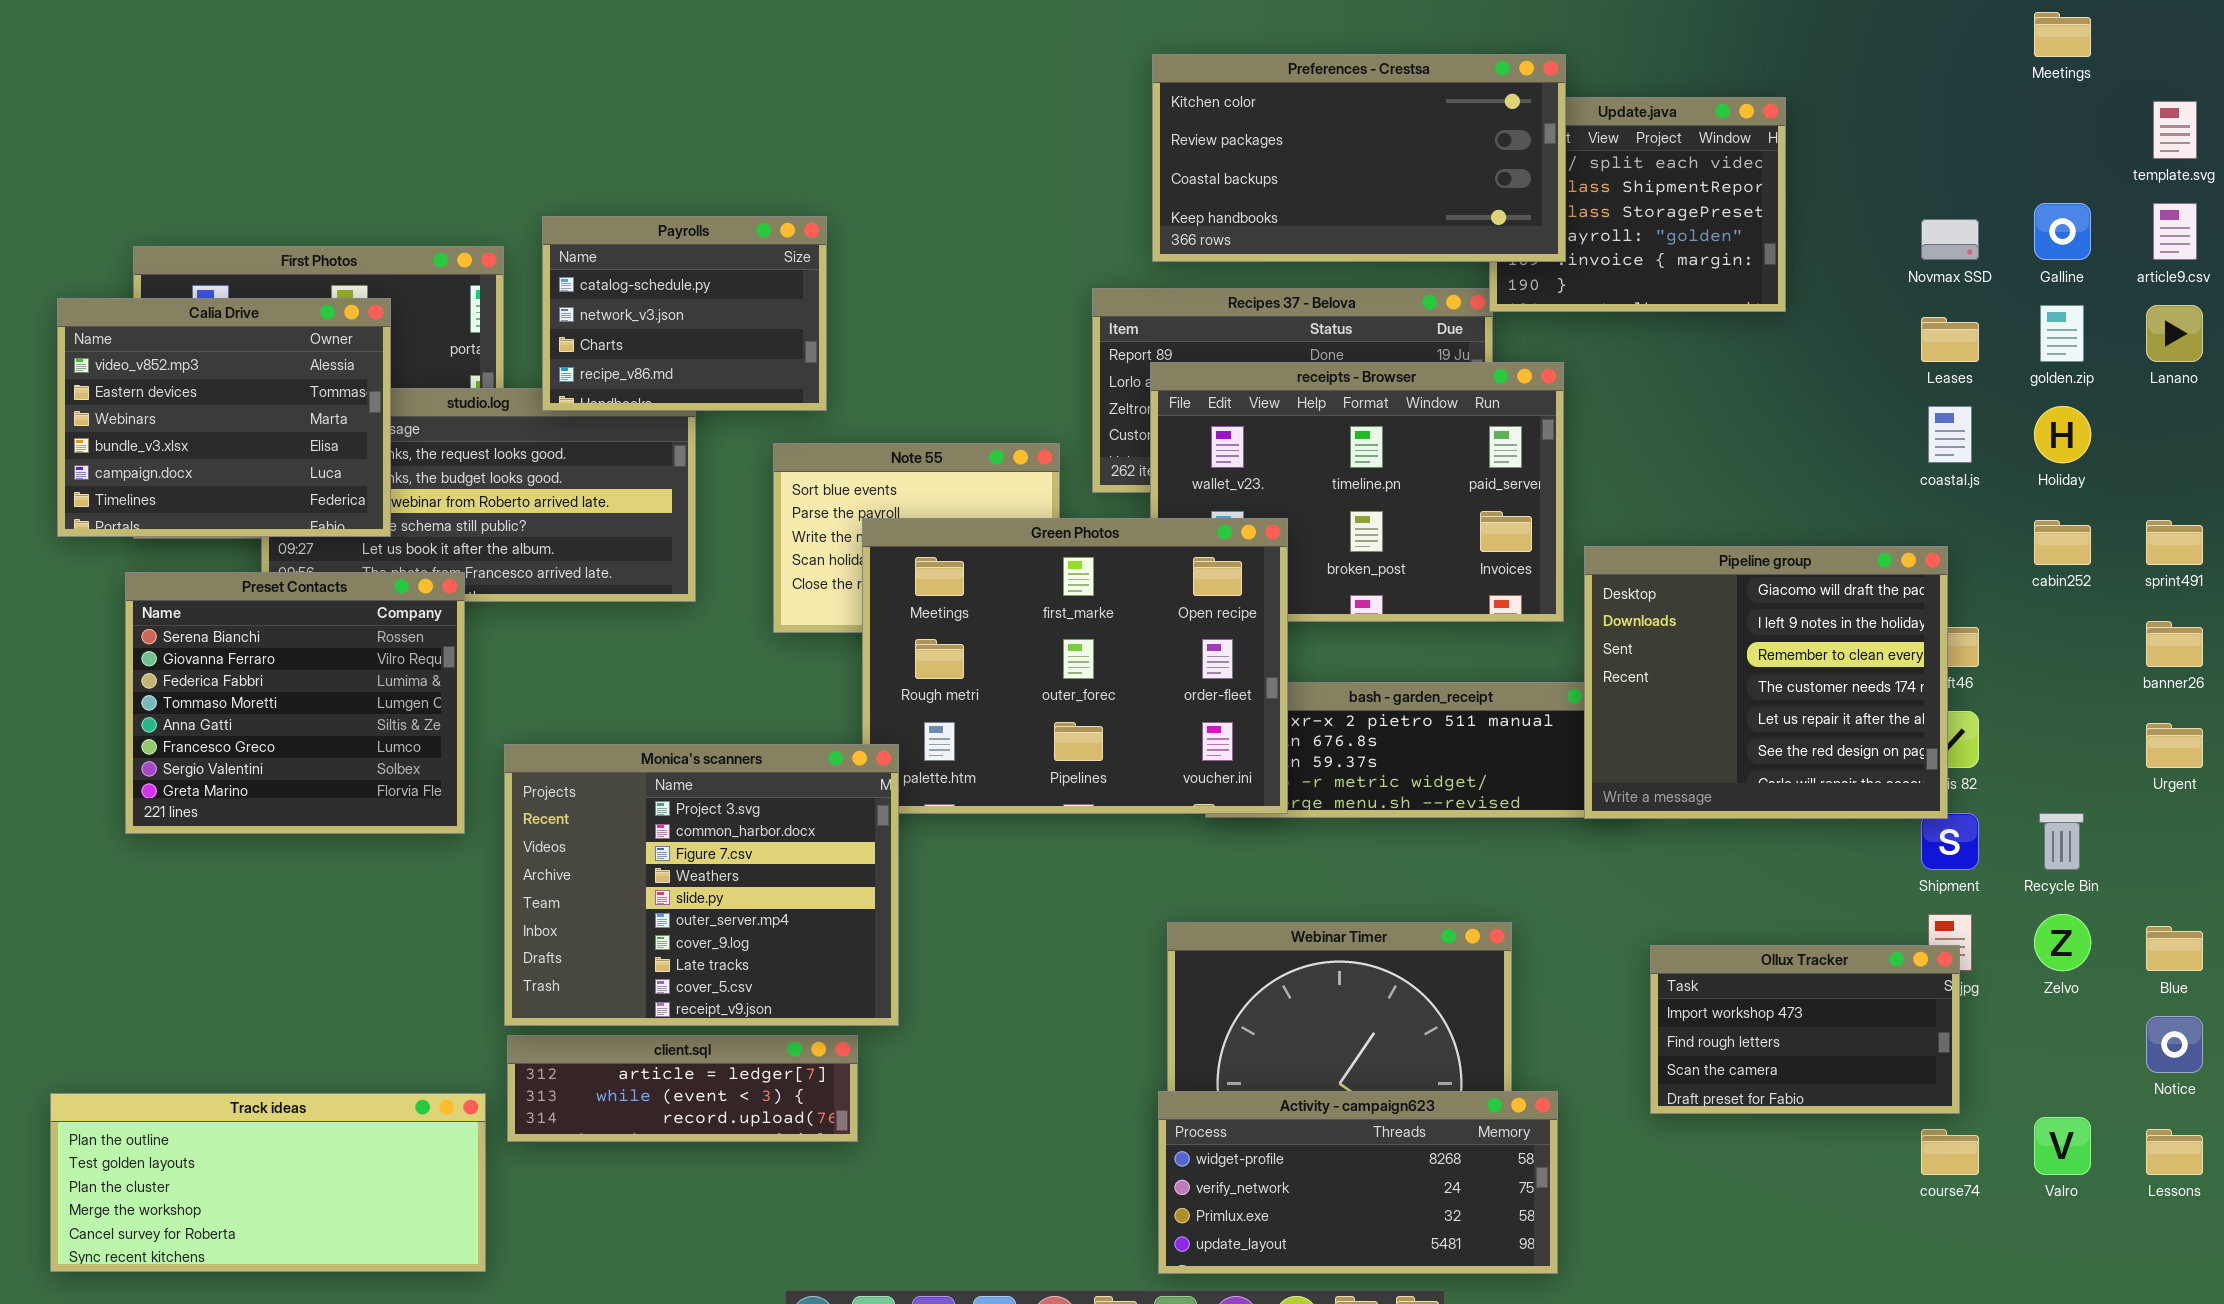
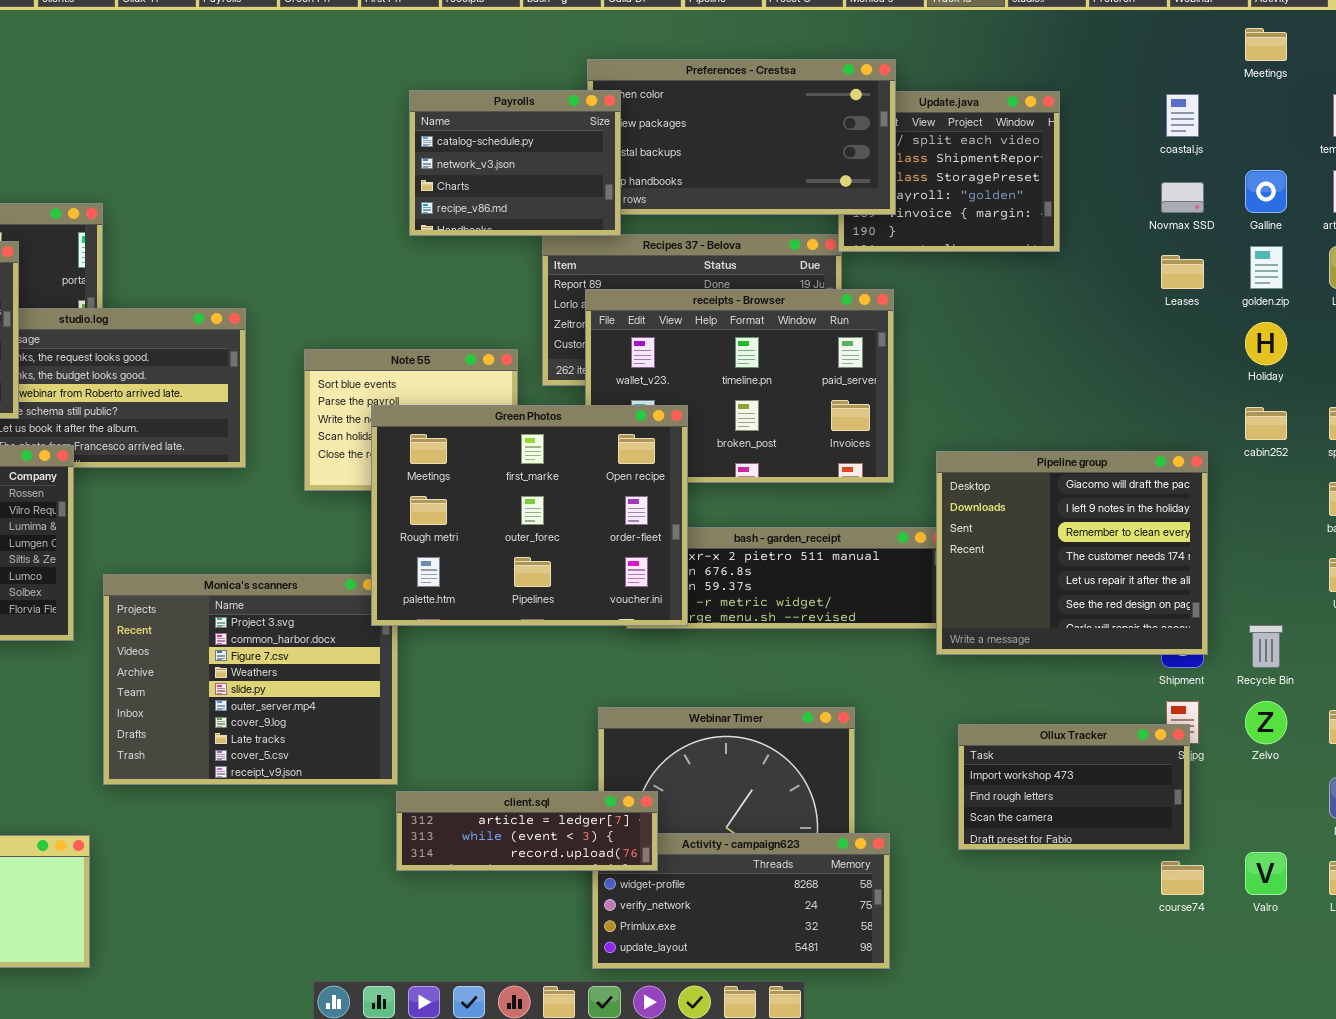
Payrolls: [542,216,827,411] -> [409,90,621,236], moved
coastal.js: [1928,406,1972,463] -> [1166,94,1199,137], moved
Green Photos: [862,518,1288,814] -> [371,405,688,626], raised
Pipeline group: [1584,546,1948,819] -> [936,451,1208,655], moved
client.sql: [507,1035,858,1142] -> [396,791,658,871], moved

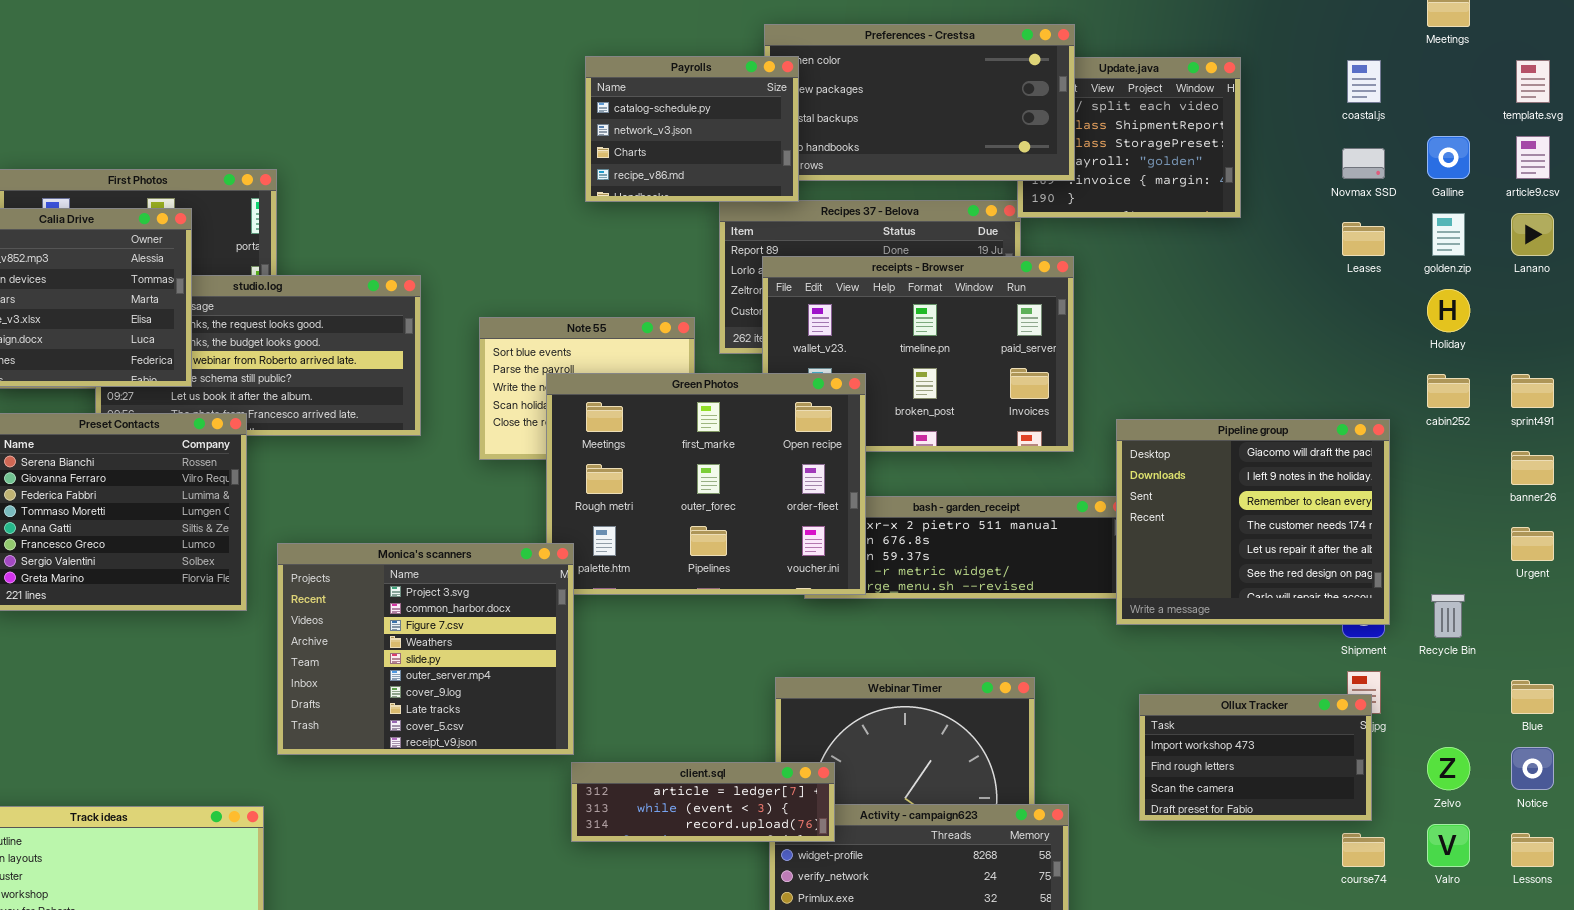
Monica's scanners: [103,574,398,785] -> [277,543,574,755], raised
Zelvo: [1245,701,1287,744] -> [1427,747,1470,790], moved

